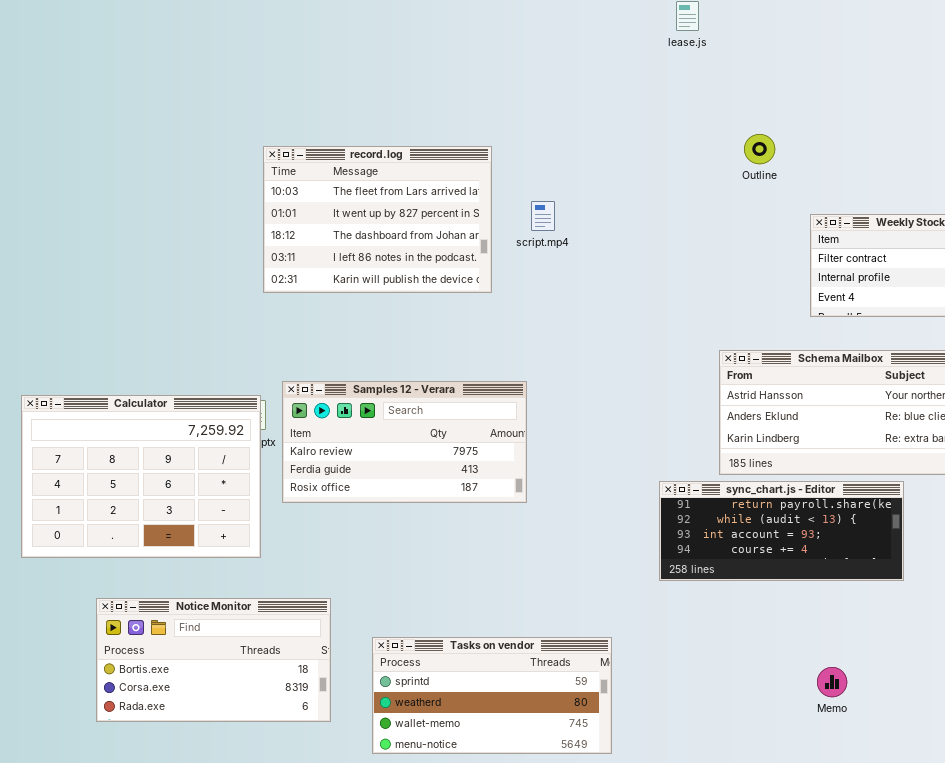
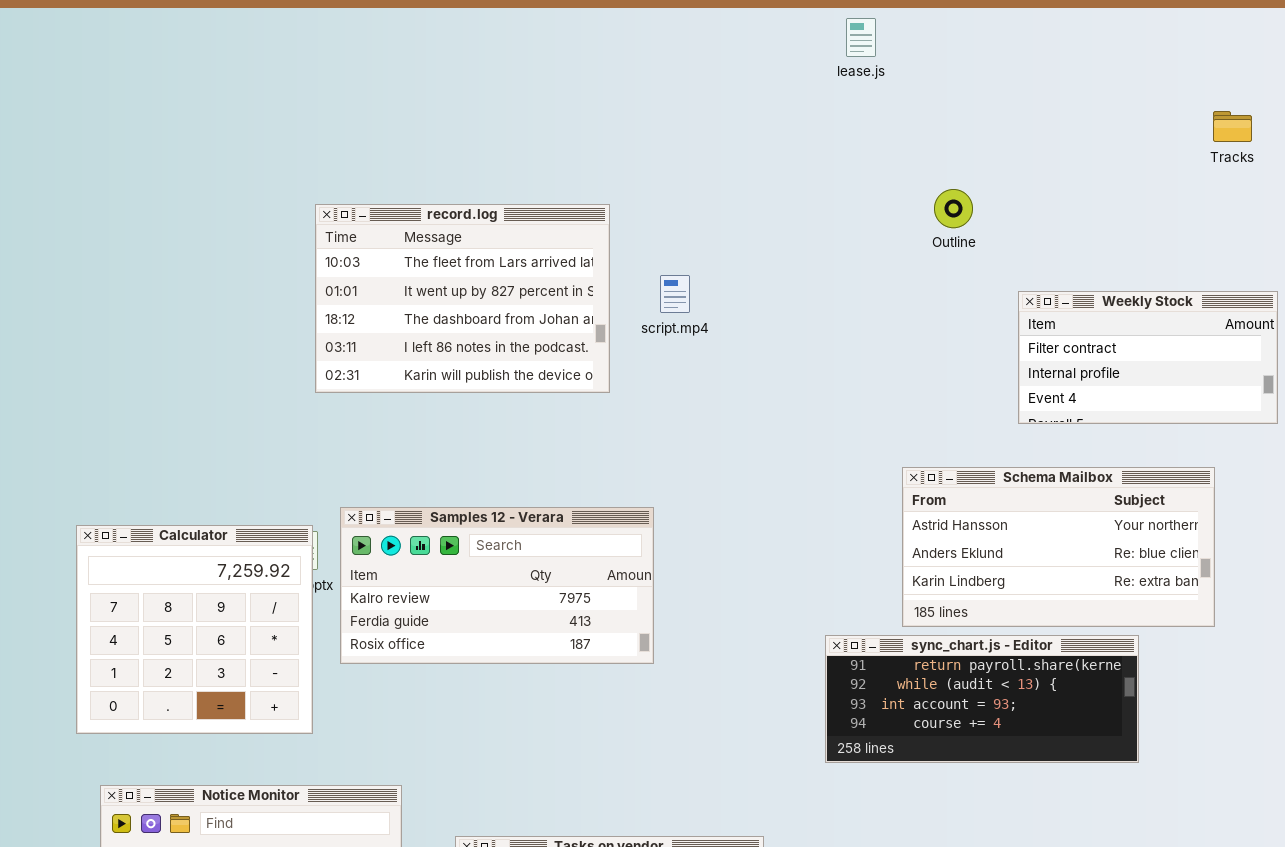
Calculator: [21,395,261,558] -> [76,525,313,734], resized

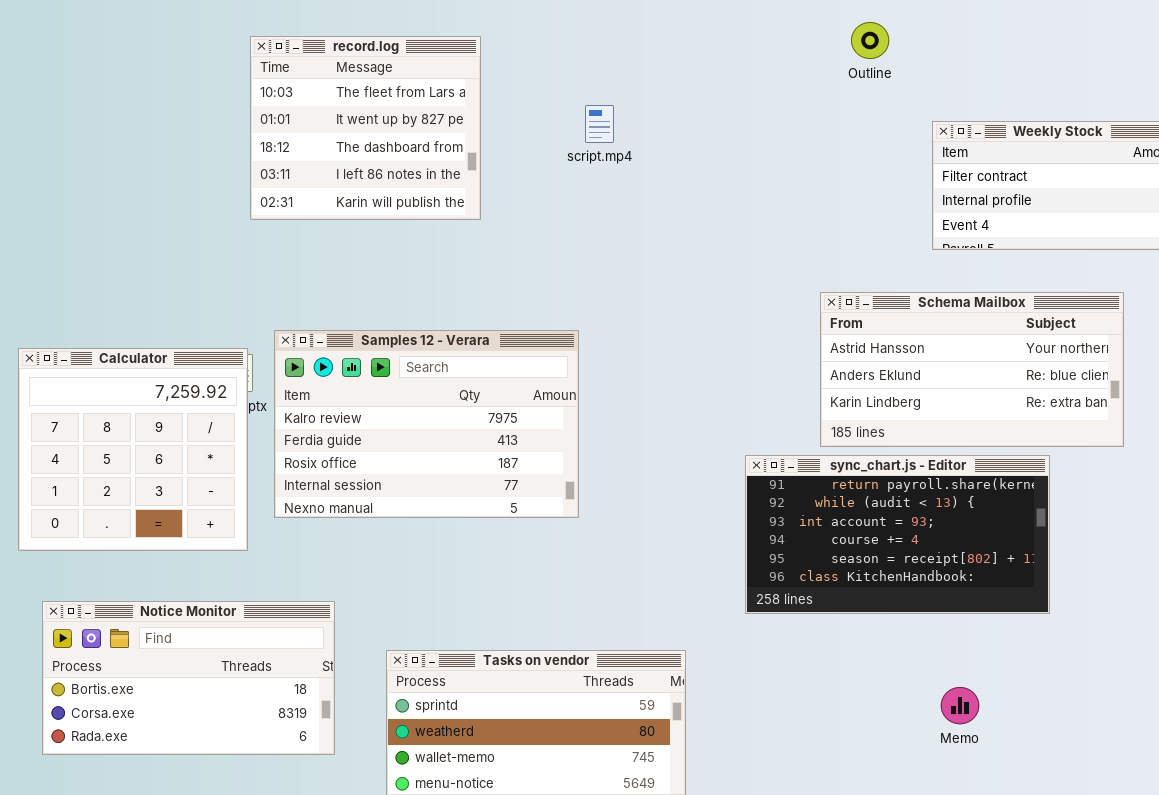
record.log: [315,204,610,393] -> [250,36,481,220], resized
Samples 12 - Verara: [340,507,654,664] -> [274,330,579,518], resized
sync_chart.js - Editor: [825,635,1139,763] -> [745,455,1050,614], resized

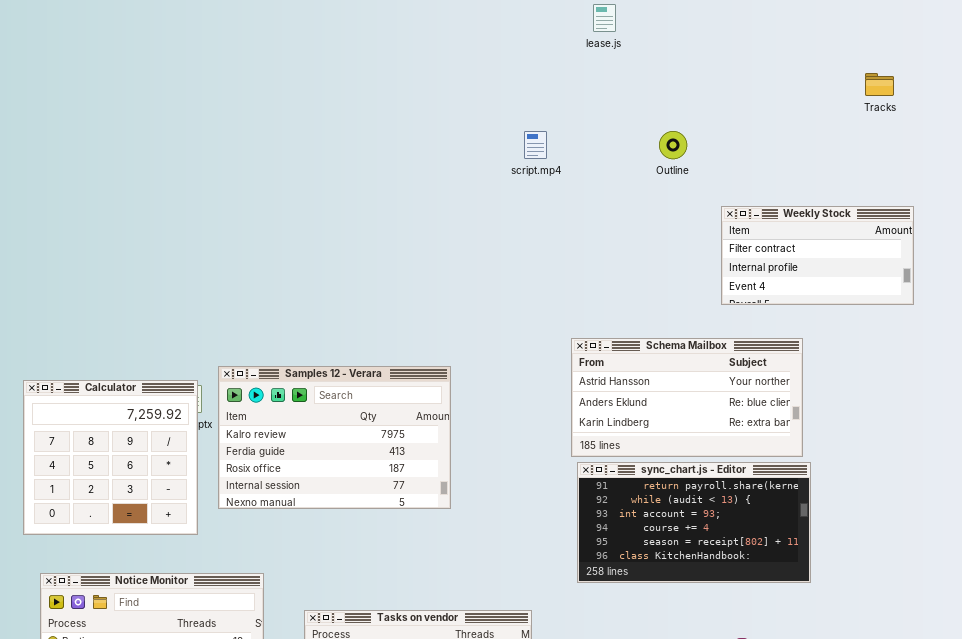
record.log: [250,36,481,220] -> none, closed
script.mp4: [585,105,614,143] -> [524,131,547,159], moved
Schema Mailbox: [820,292,1124,447] -> [571,338,803,457], moved

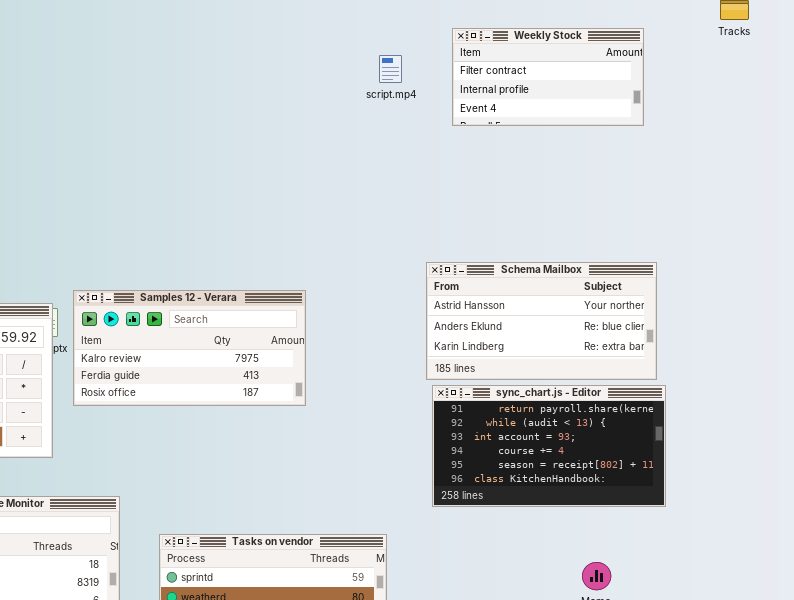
Weekly Stock: [721,206,914,305] -> [452,28,644,126], moved
Samples 12 - Verara: [218,366,451,509] -> [73,290,306,406], resized

